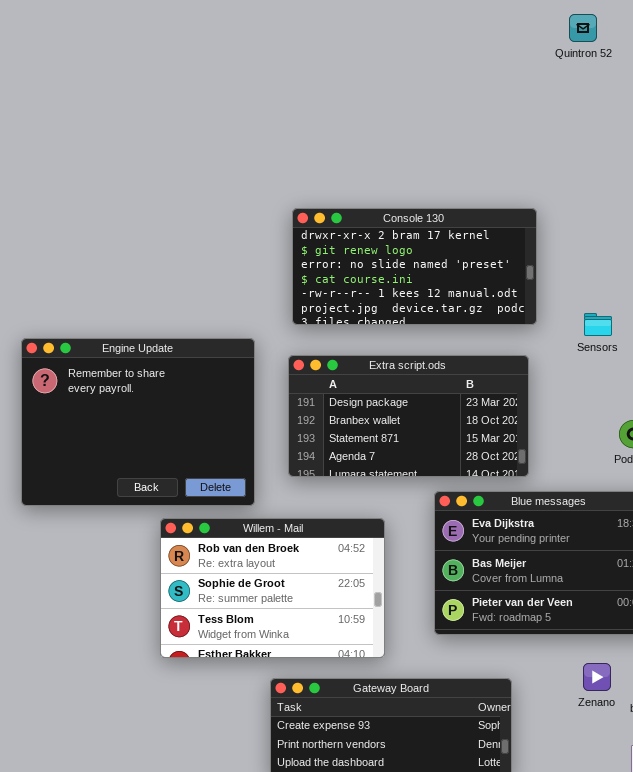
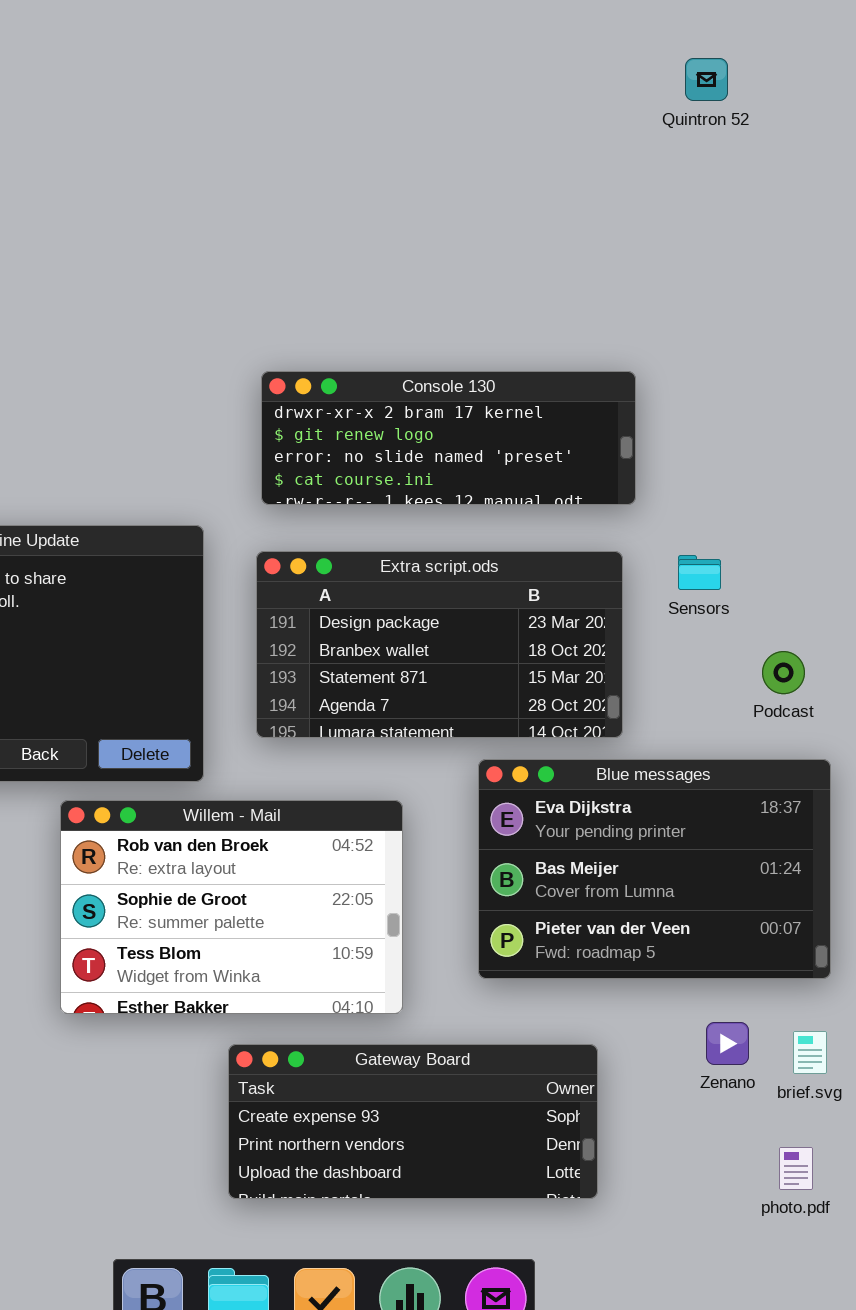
Quintron 52: [569,14,597,42] -> [685,58,728,101], moved
Console 130: [292,208,537,325] -> [261,371,636,505], resized
Sensors: [584,313,612,336] -> [678,555,721,590], moved

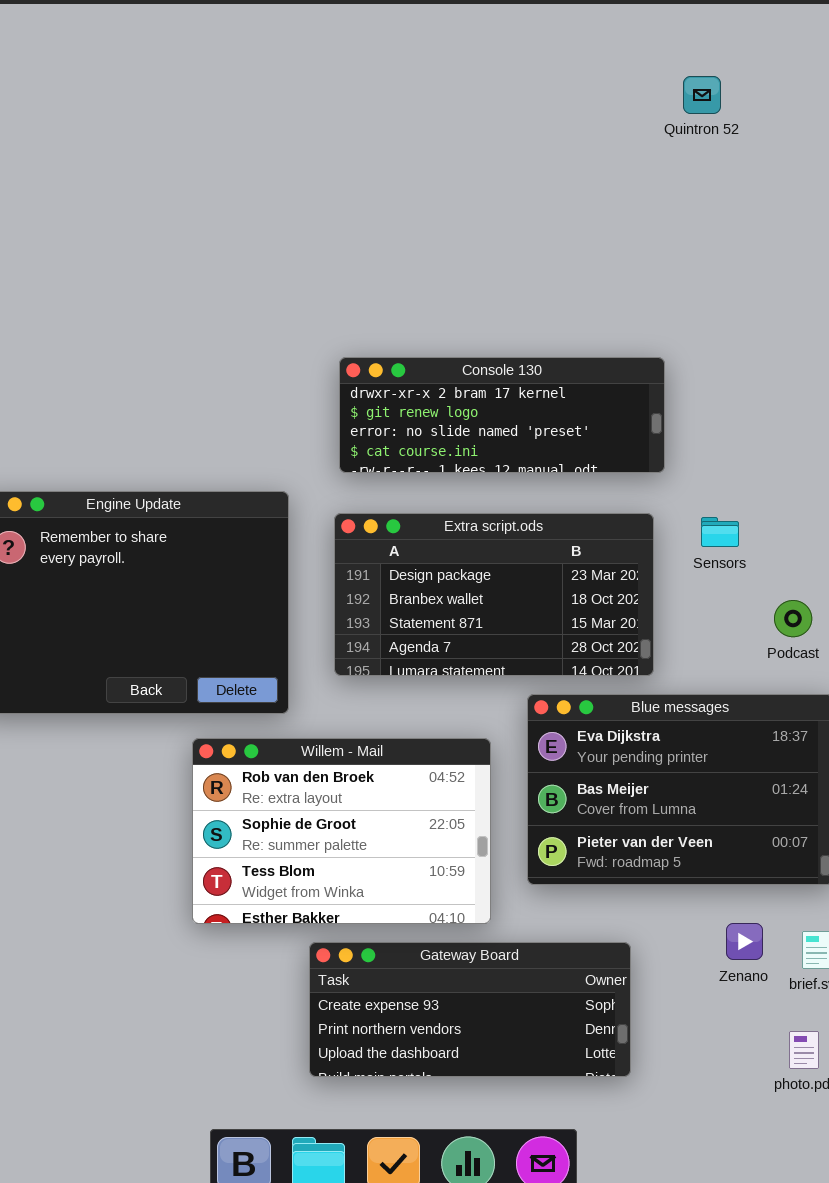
Quintron 52: [685,58,728,101] -> [683,76,721,114], moved
Willem - Mail: [60,800,403,1014] -> [192,738,491,924], moved

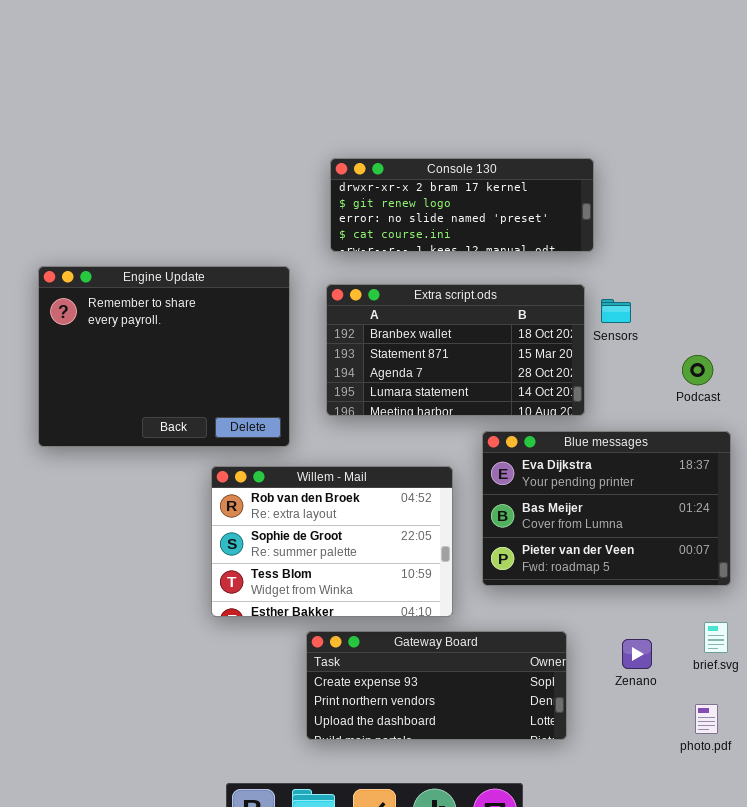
Extra script.ods: [334,513,654,676] -> [326,284,585,416], scrolled down 1 row
Sensors: [701,517,739,547] -> [601,299,631,323], moved
Zenano: [726,923,763,960] -> [622,639,652,669], moved

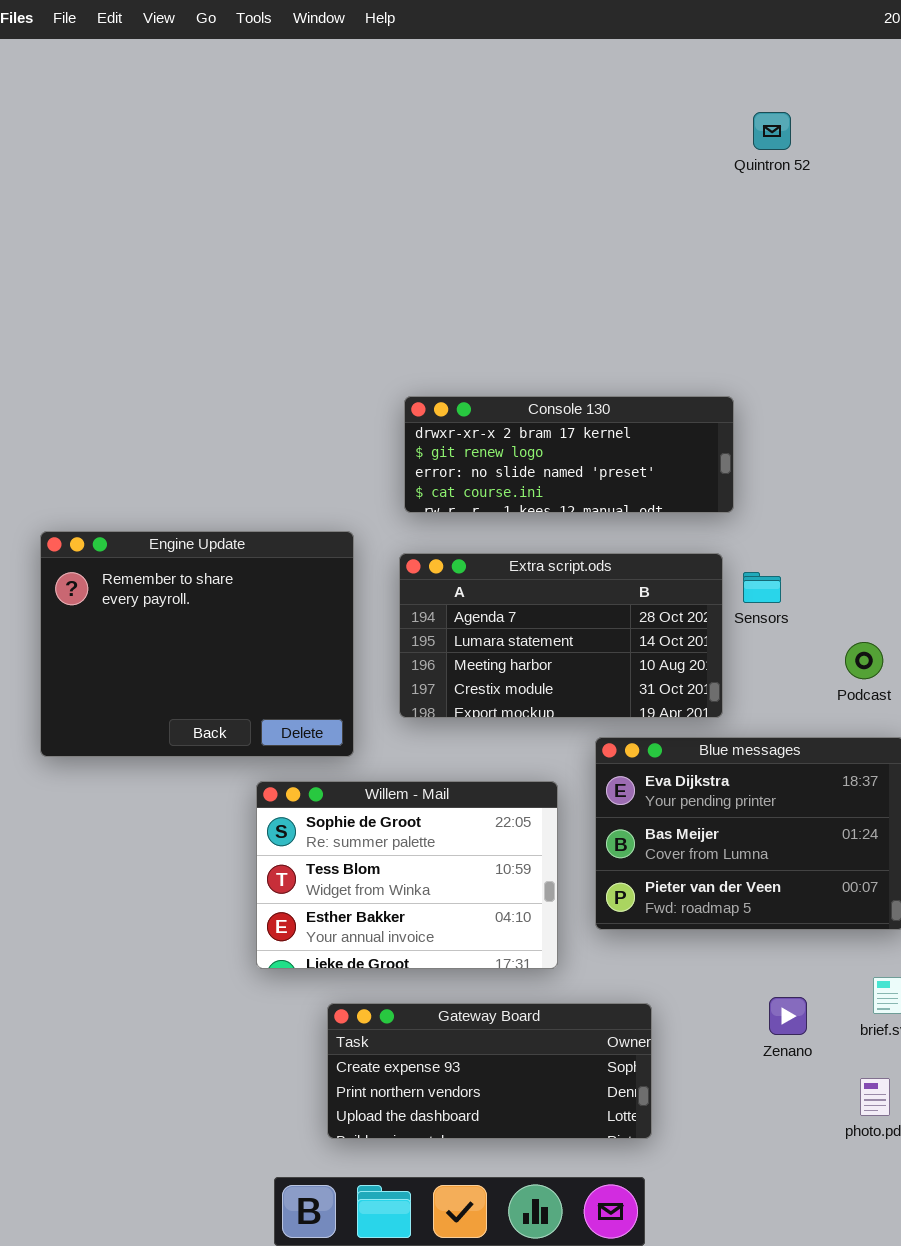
Extra script.ods: [326,284,585,416] -> [399,553,723,718], scrolled down 2 rows
Willem - Mail: [211,466,453,617] -> [256,781,558,969], scrolled down 1 row
Gateway Board: [306,631,567,740] -> [327,1003,652,1139], moved

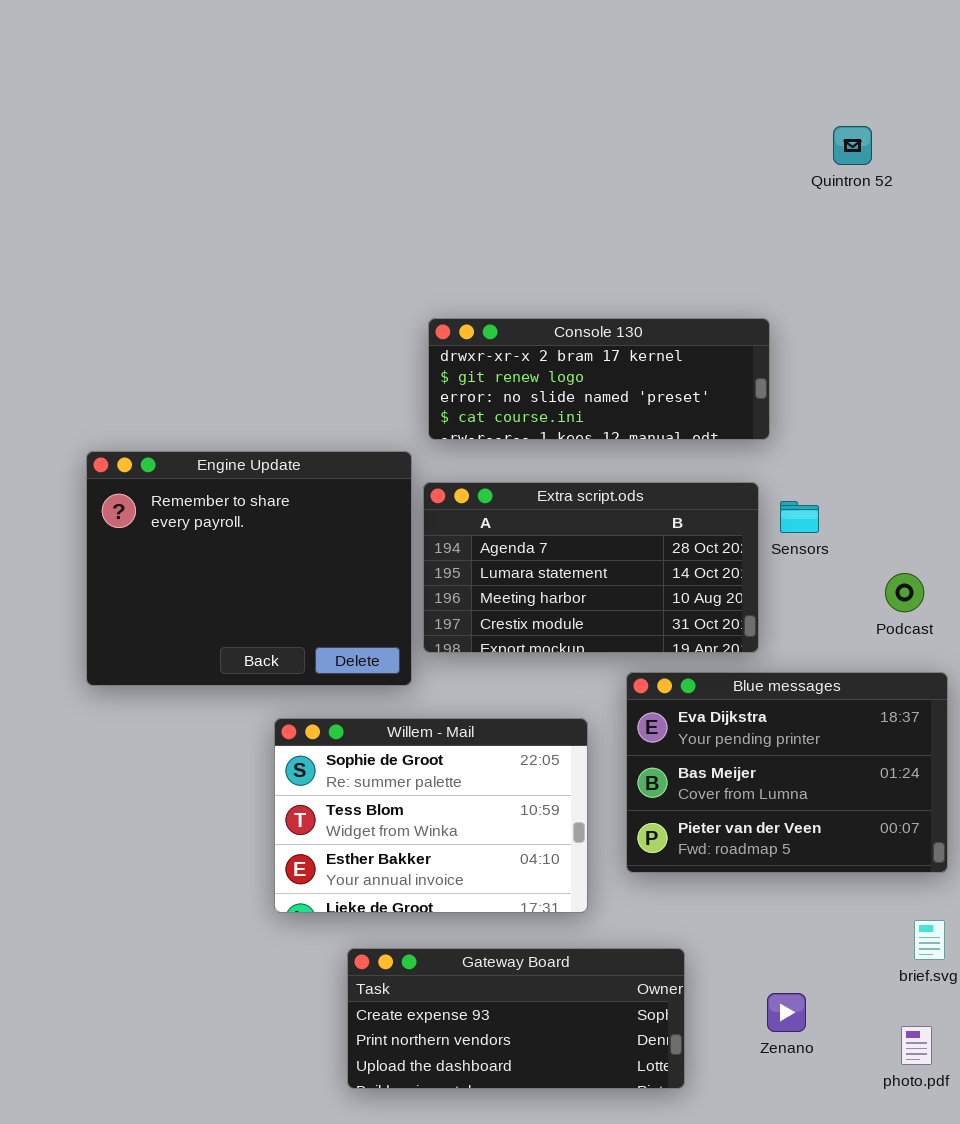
Quintron 52: [753,112,791,150] -> [833,126,872,165], moved
Engine Update: [40,531,354,757] -> [86,451,412,686], moved
Zenano: [769,997,807,1035] -> [767,993,806,1032], moved

